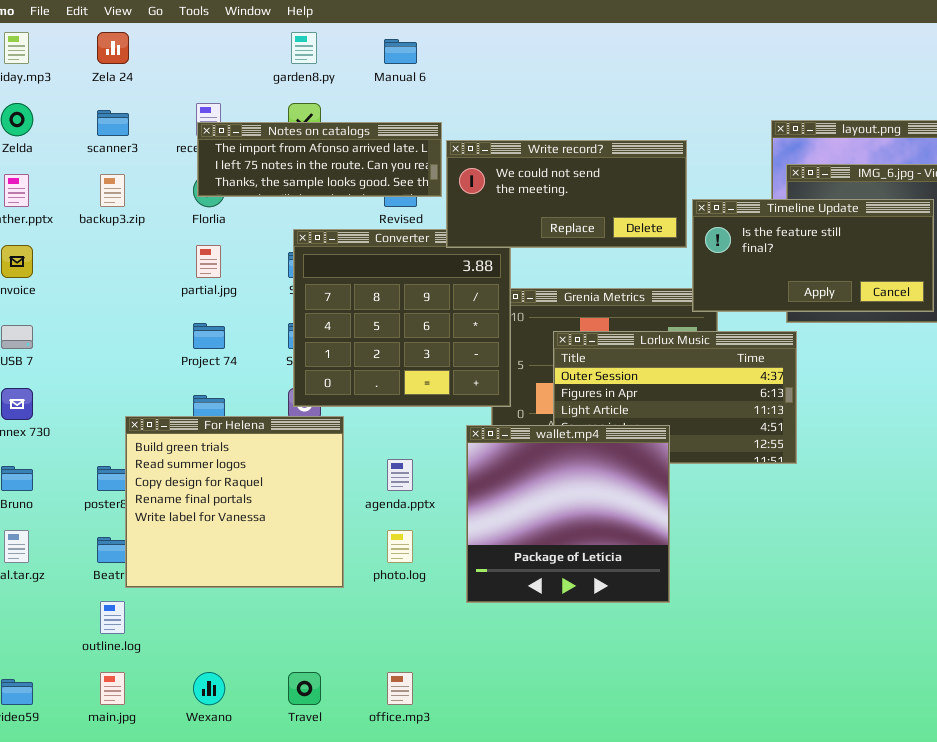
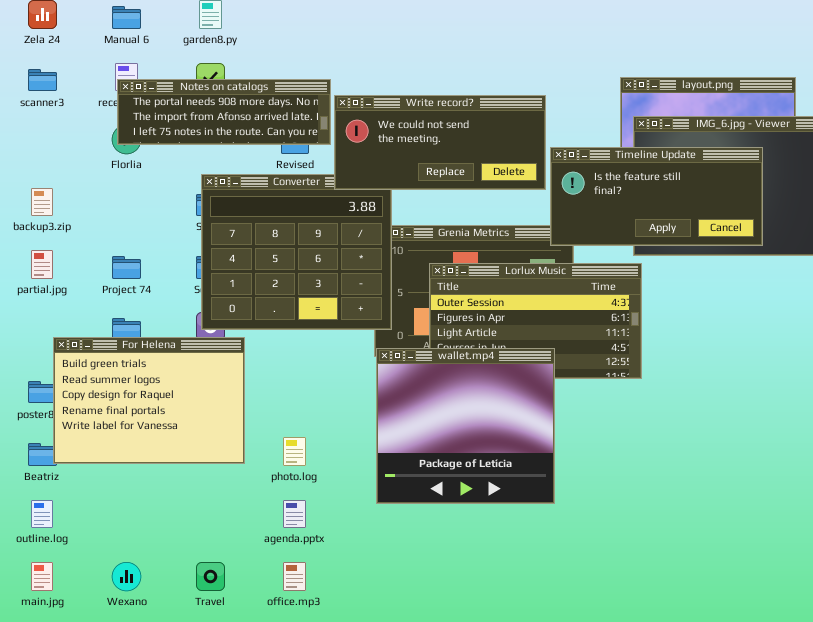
Manual 6: [384,39,417,64] -> [112,6,141,29], moved
Notes on catalogs: [197,122,442,197] -> [117,79,331,145], scrolled up 1 row
backup3.zip: [100,174,125,207] -> [31,188,53,216], moved
partial.jpg: [196,245,221,278] -> [31,250,53,279], moved
For Helena: [125,416,344,588] -> [53,337,245,464], resized
wallet.mp4: [466,425,670,603] -> [376,348,555,504], moved
agenda.pptx: [387,459,413,491] -> [283,500,306,528], moved

